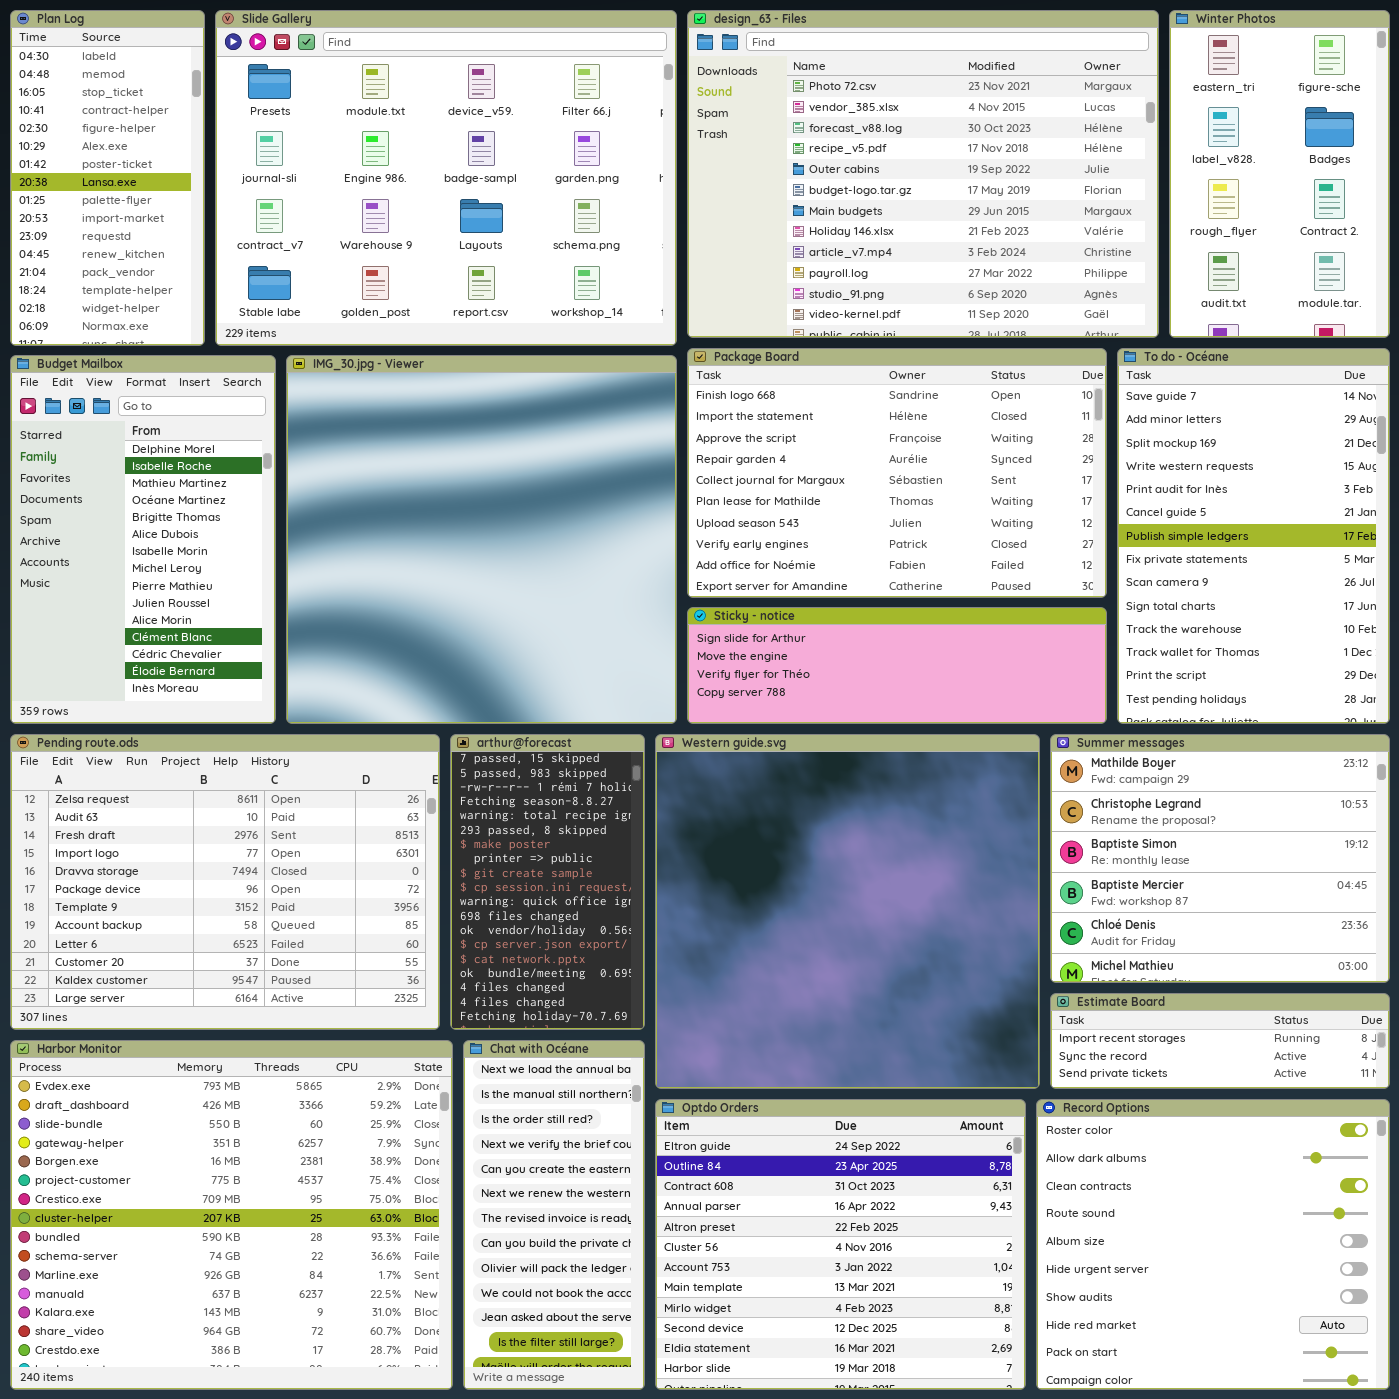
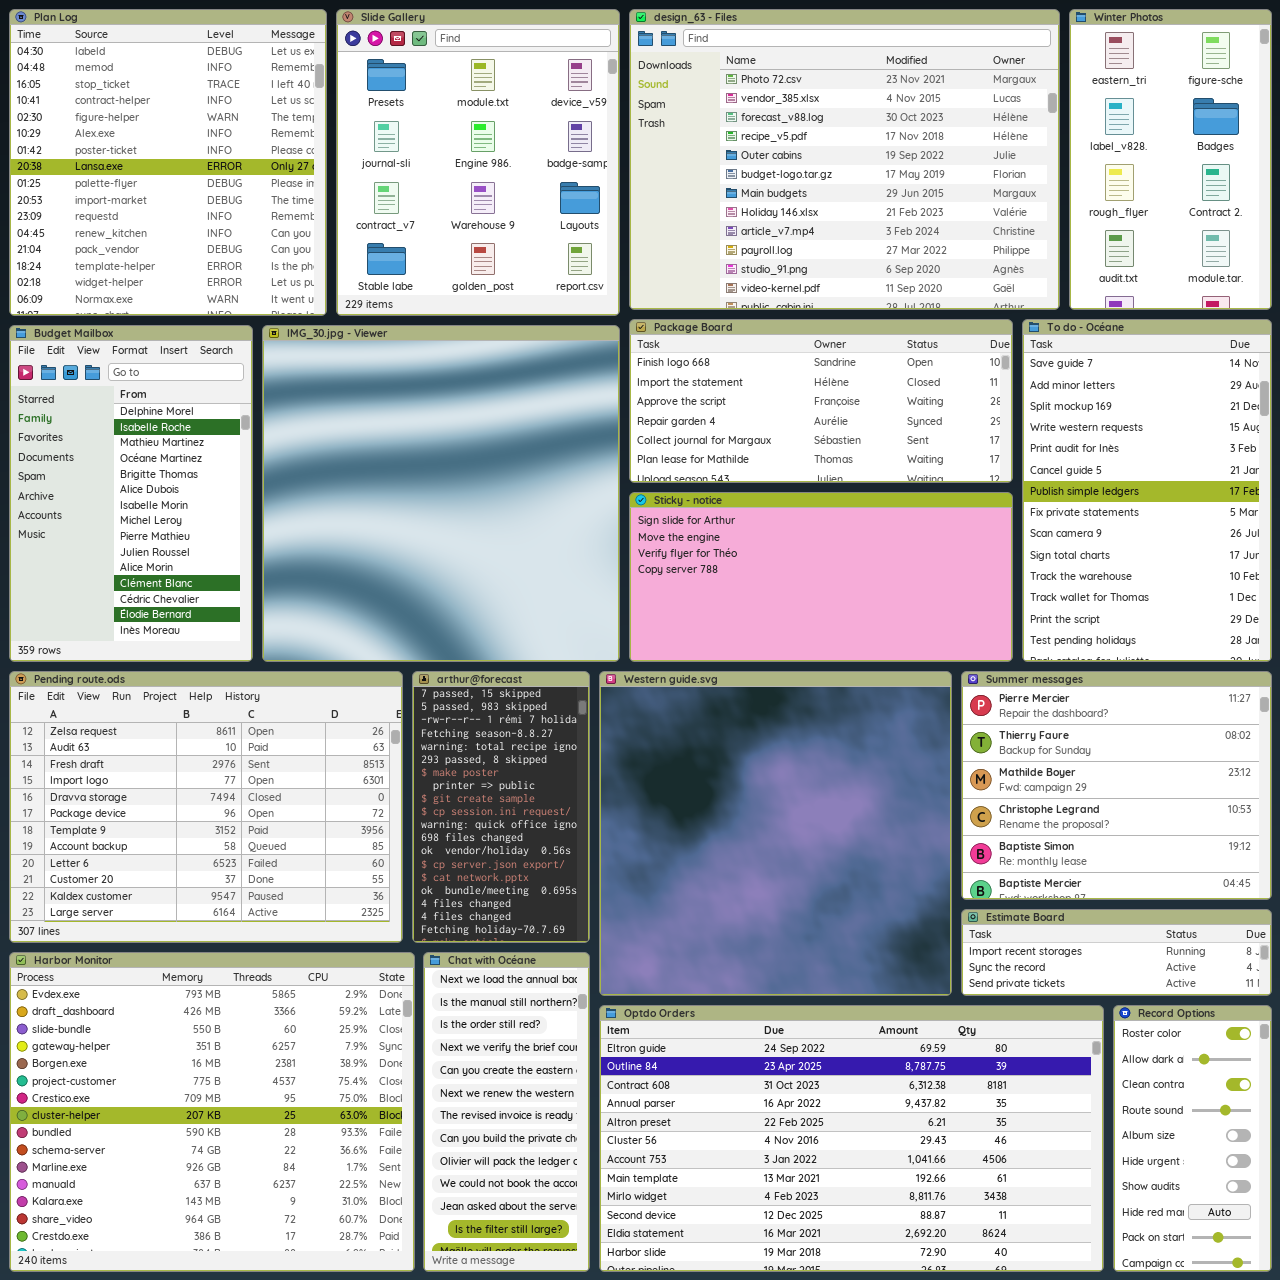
Plan Log: [10,10,205,346] -> [9,9,327,316], resized
Slide Gallery: [215,10,677,346] -> [336,9,620,316], resized
Package Board: [687,348,1107,598] -> [629,319,1013,483], resized
Sticky - notice: [687,607,1107,724] -> [629,492,1013,662], resized
Summer messages: [1050,734,1390,983] -> [961,671,1272,900], scrolled up 2 rows
Optdo Orders: [655,1099,1026,1390] -> [599,1005,1104,1272], resized
Record Options: [1036,1099,1390,1390] -> [1113,1005,1272,1272], resized

